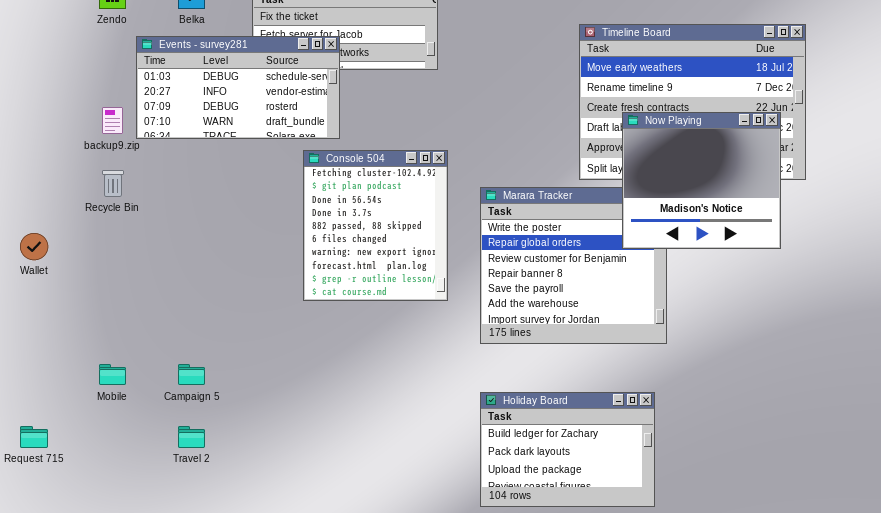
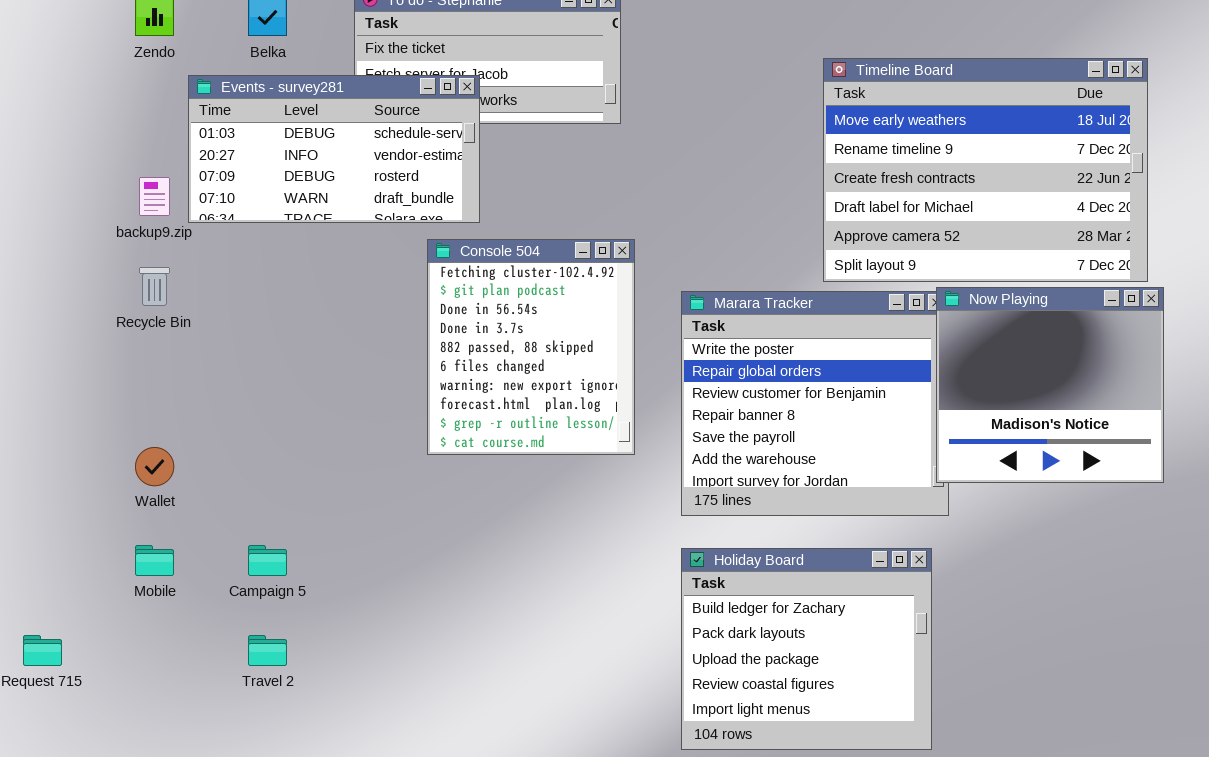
Now Playing: [622,112,781,249] -> [936,287,1164,483], moved
Wallet: [20,233,48,260] -> [135,447,174,486], moved
Holiday Board: [480,392,655,507] -> [681,548,932,750], resized

